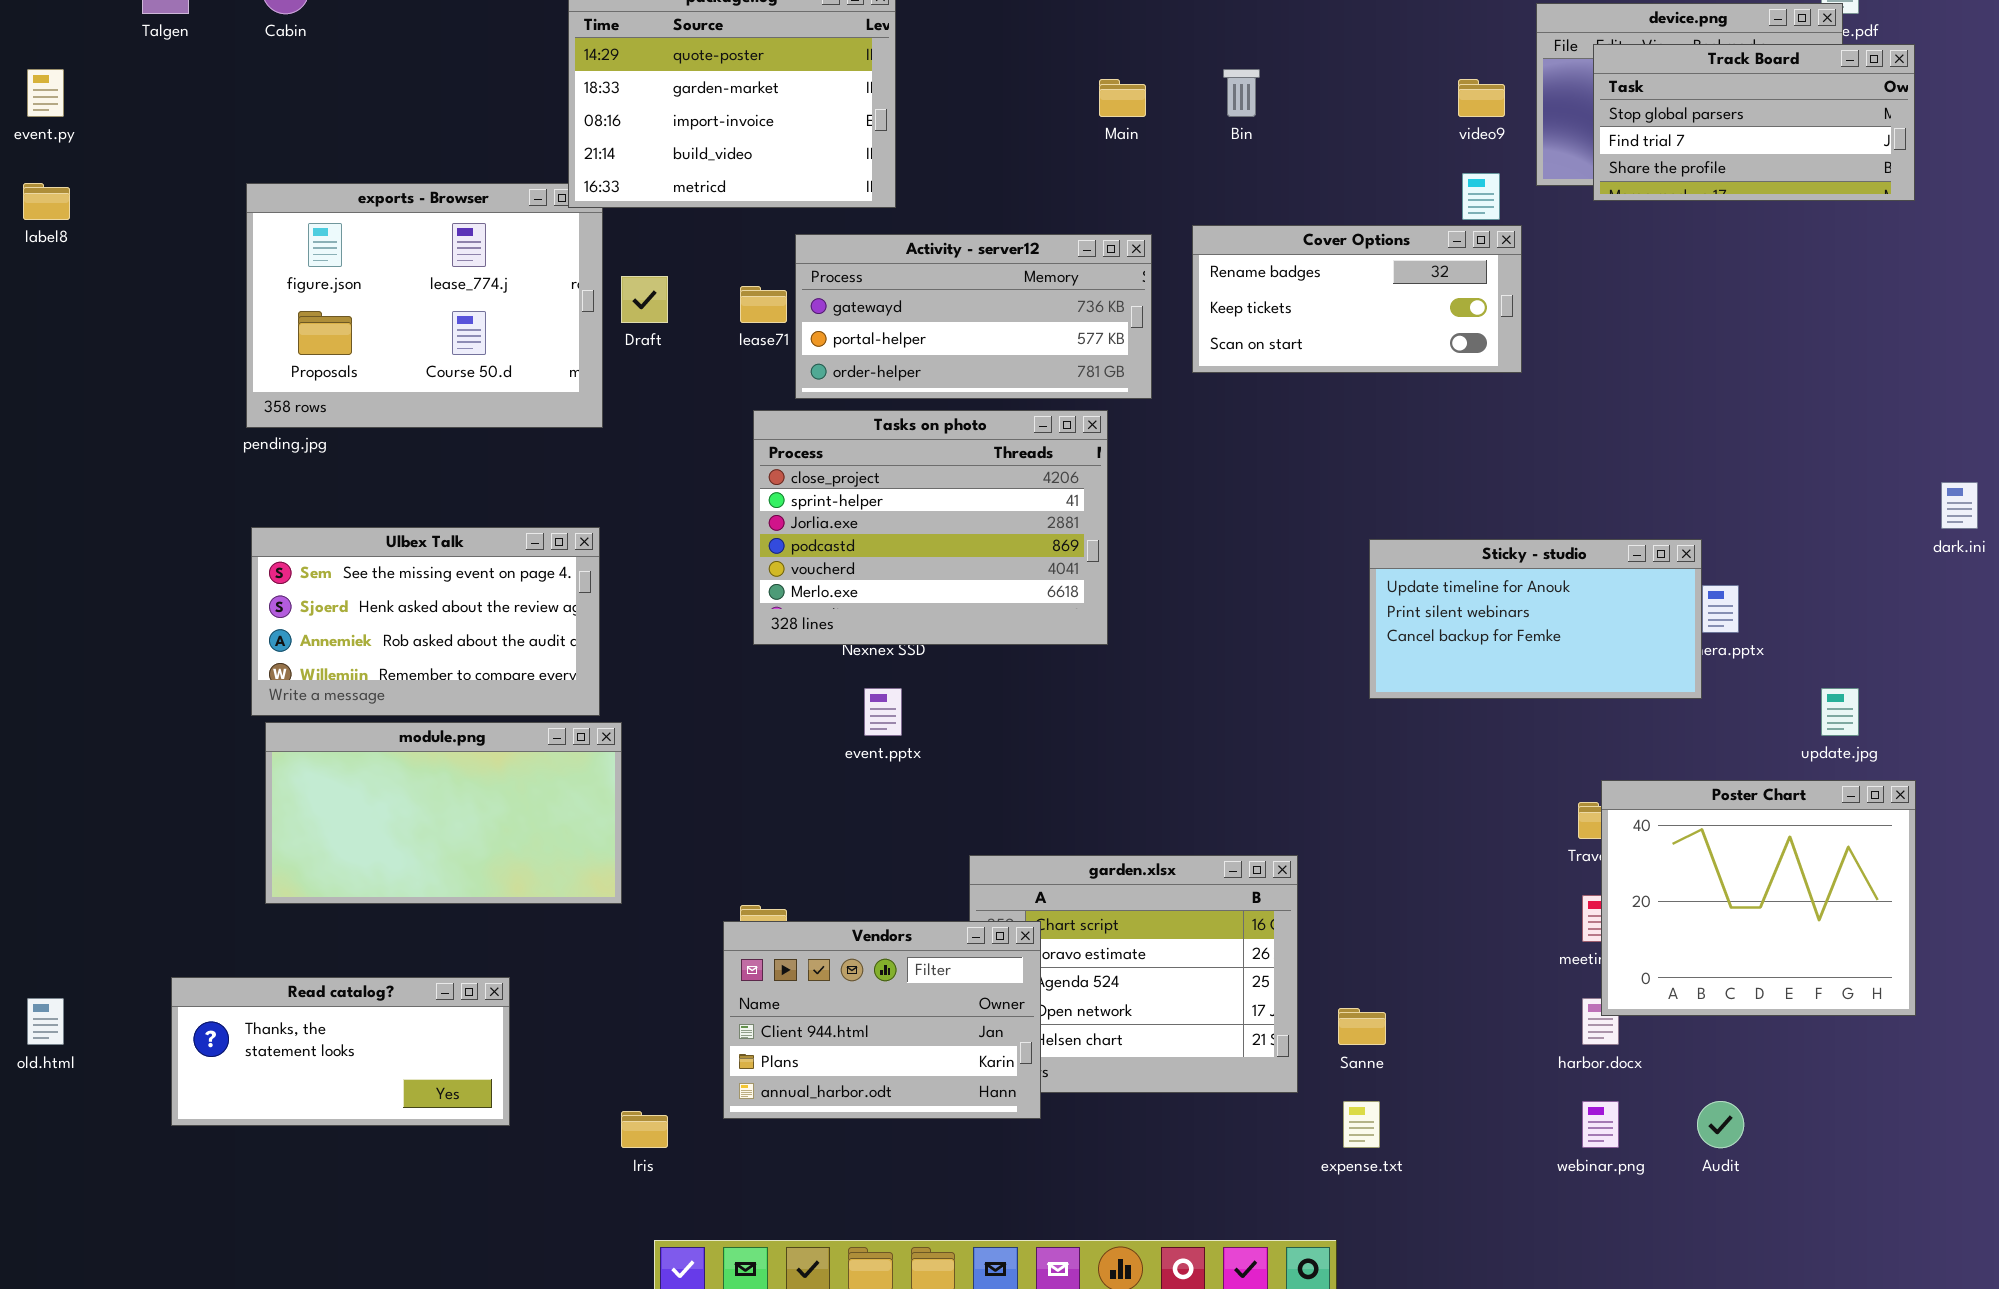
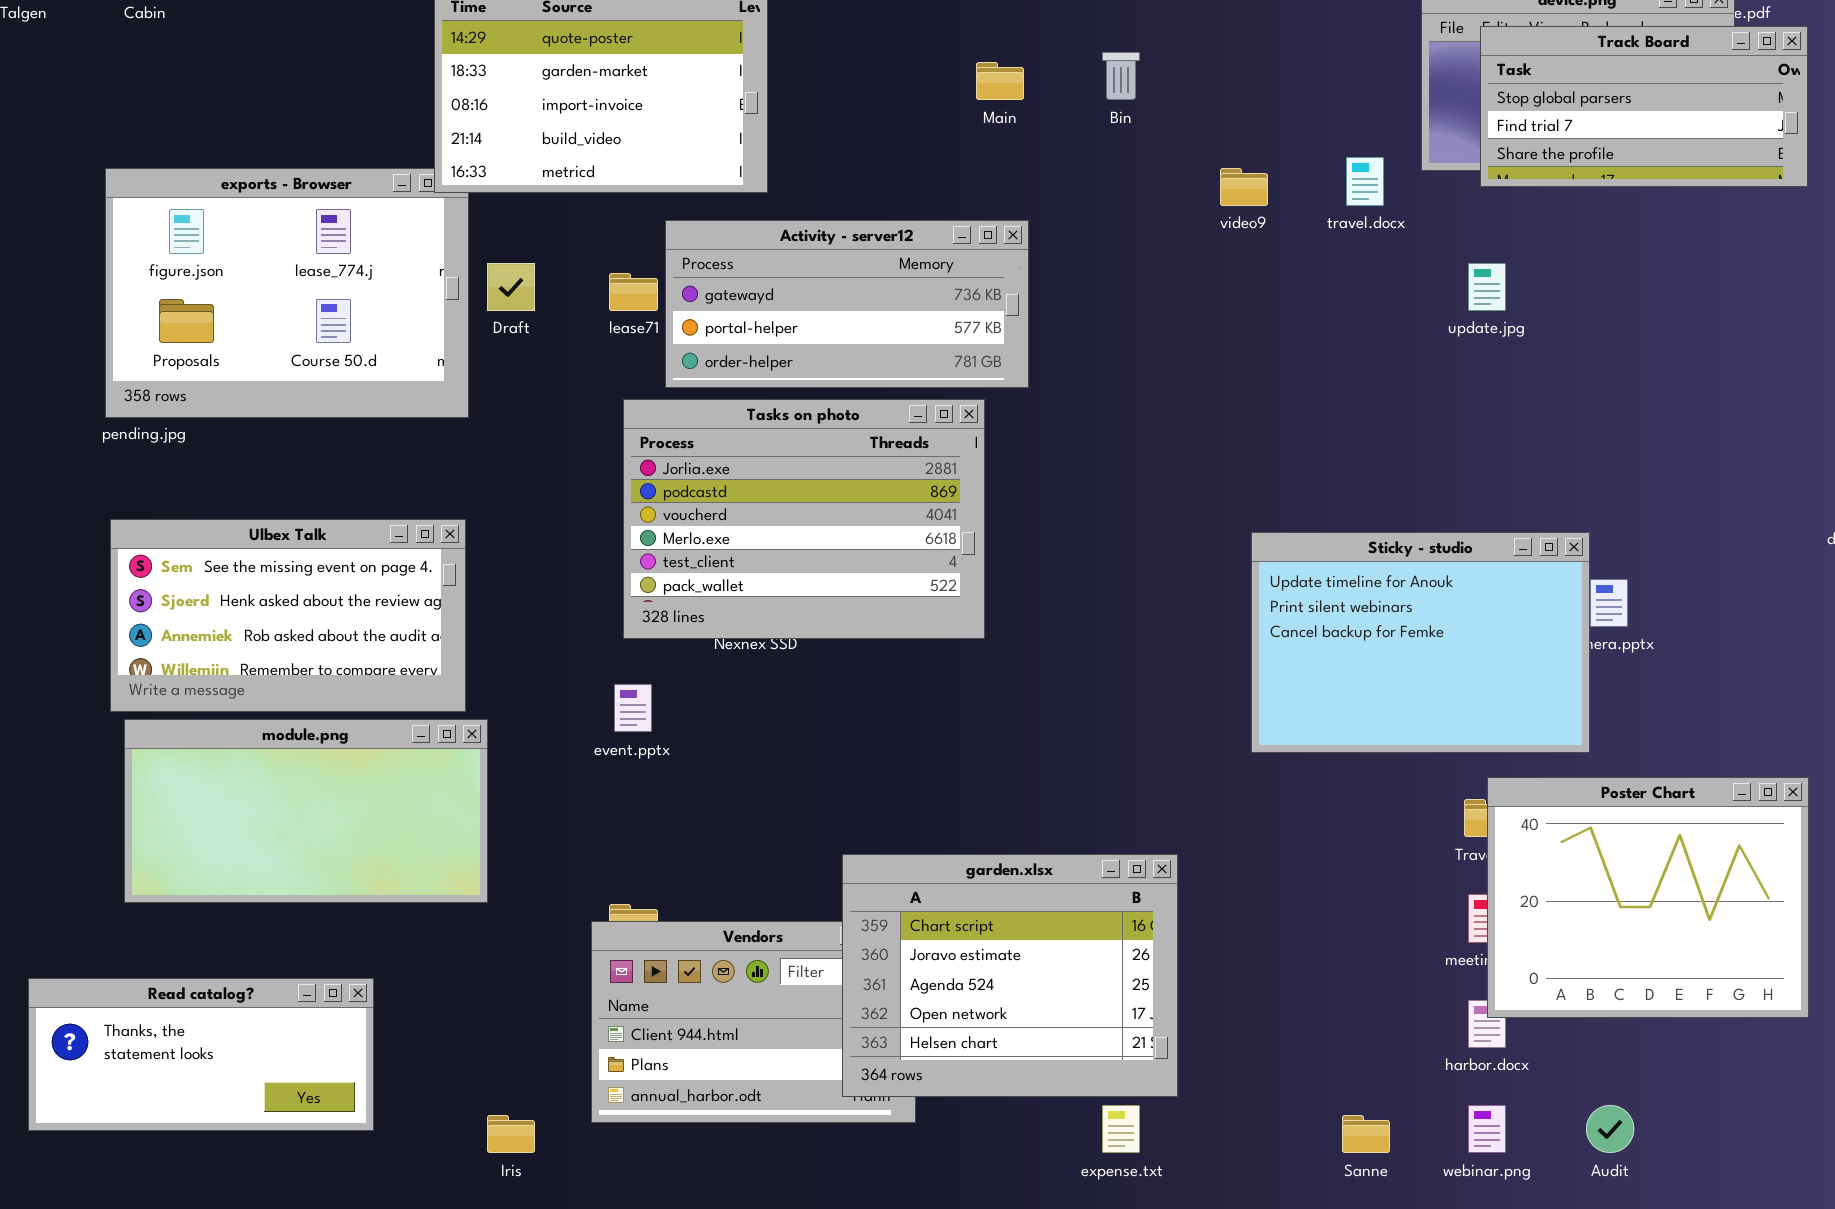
video9: [1458,79,1505,117] -> [1220,168,1268,206], moved
Cover Options: [1192,225,1522,373] -> none, closed
Tasks on photo: [753,410,1108,645] -> [623,399,985,639], scrolled down 2 rows
Sticky - studio: [1369,539,1702,699] -> [1251,532,1590,753], resized
event.pptx: [864,688,902,736] -> [614,684,652,732], moved
update.jpg: [1821,688,1859,736] -> [1468,263,1506,311], moved
garden.xlsx: [969,855,1298,1093] -> [842,854,1178,1097], raised
Sanne: [1338,1008,1386,1045] -> [1342,1115,1390,1153], moved
expense.txt: [1343,1101,1380,1148] -> [1102,1105,1140,1153], moved

